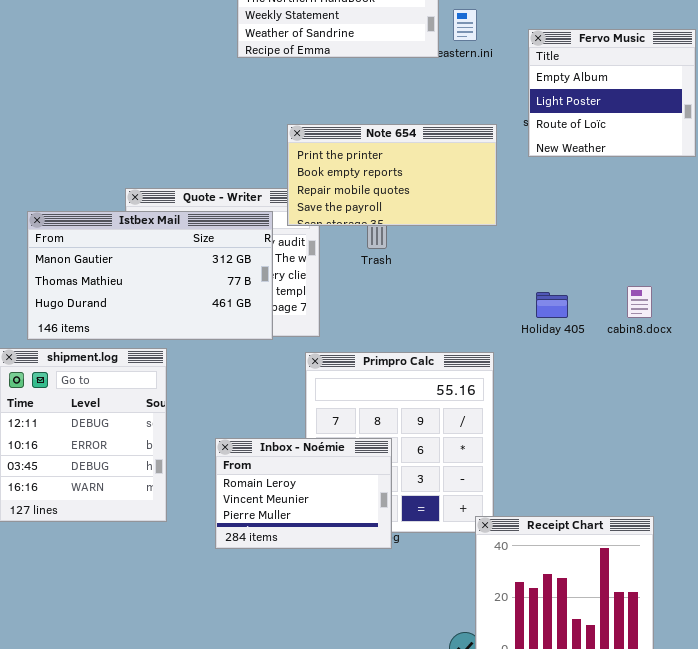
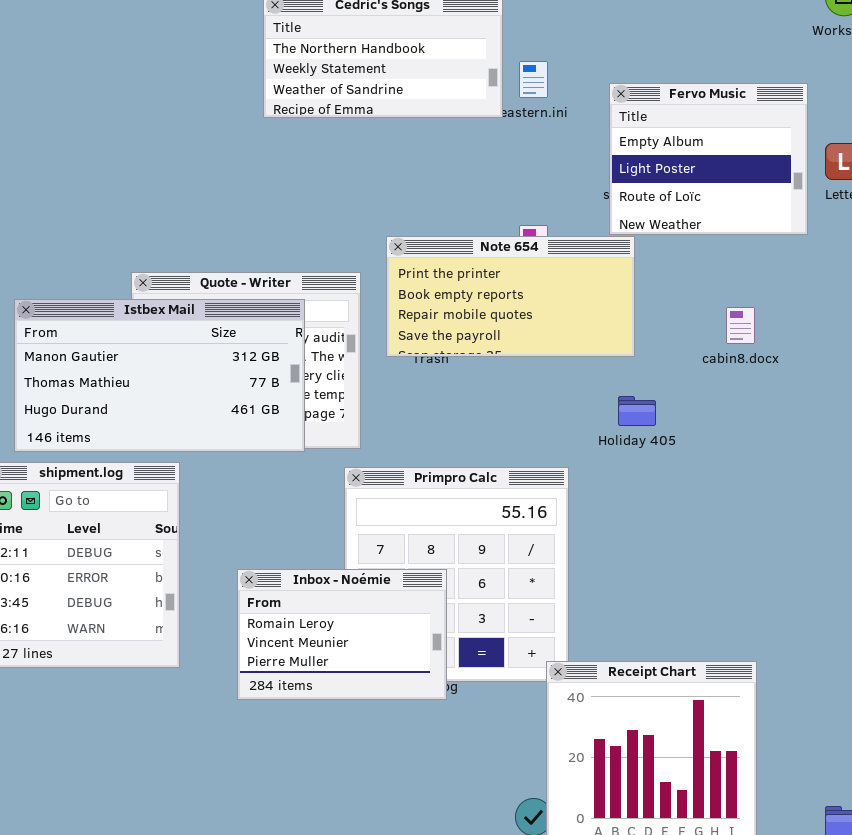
Note 654: [287,124,497,226] -> [386,236,635,357], moved
cabin8.docx: [627,286,652,318] -> [726,307,755,344], moved

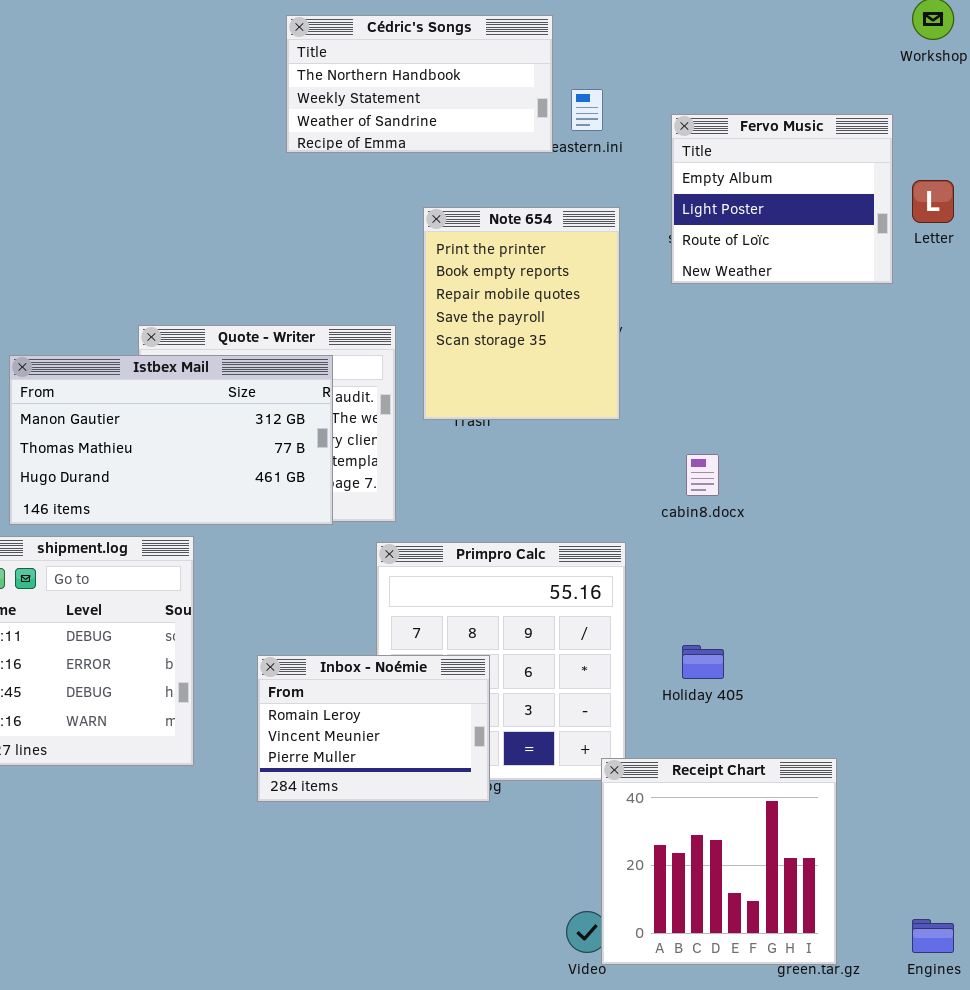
Note 654: [386,236,635,357] -> [423,207,620,420], resized
cabin8.docx: [726,307,755,344] -> [686,454,719,496], moved
Holiday 405: [618,396,656,426] -> [682,645,724,679], moved

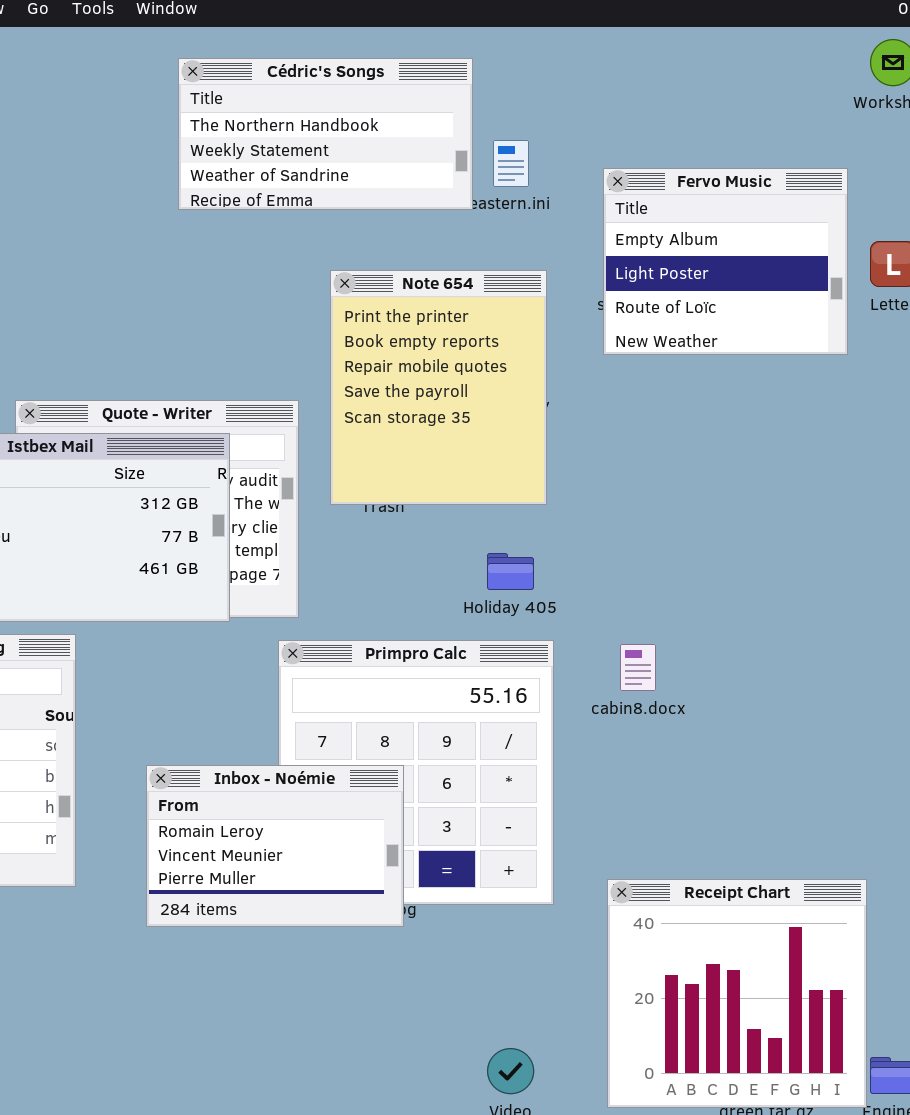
cabin8.docx: [686,454,719,496] -> [620,644,656,691], moved
Holiday 405: [682,645,724,679] -> [487,553,534,590], moved
Receipt Chart: [601,758,837,965] -> [607,879,867,1108], moved

